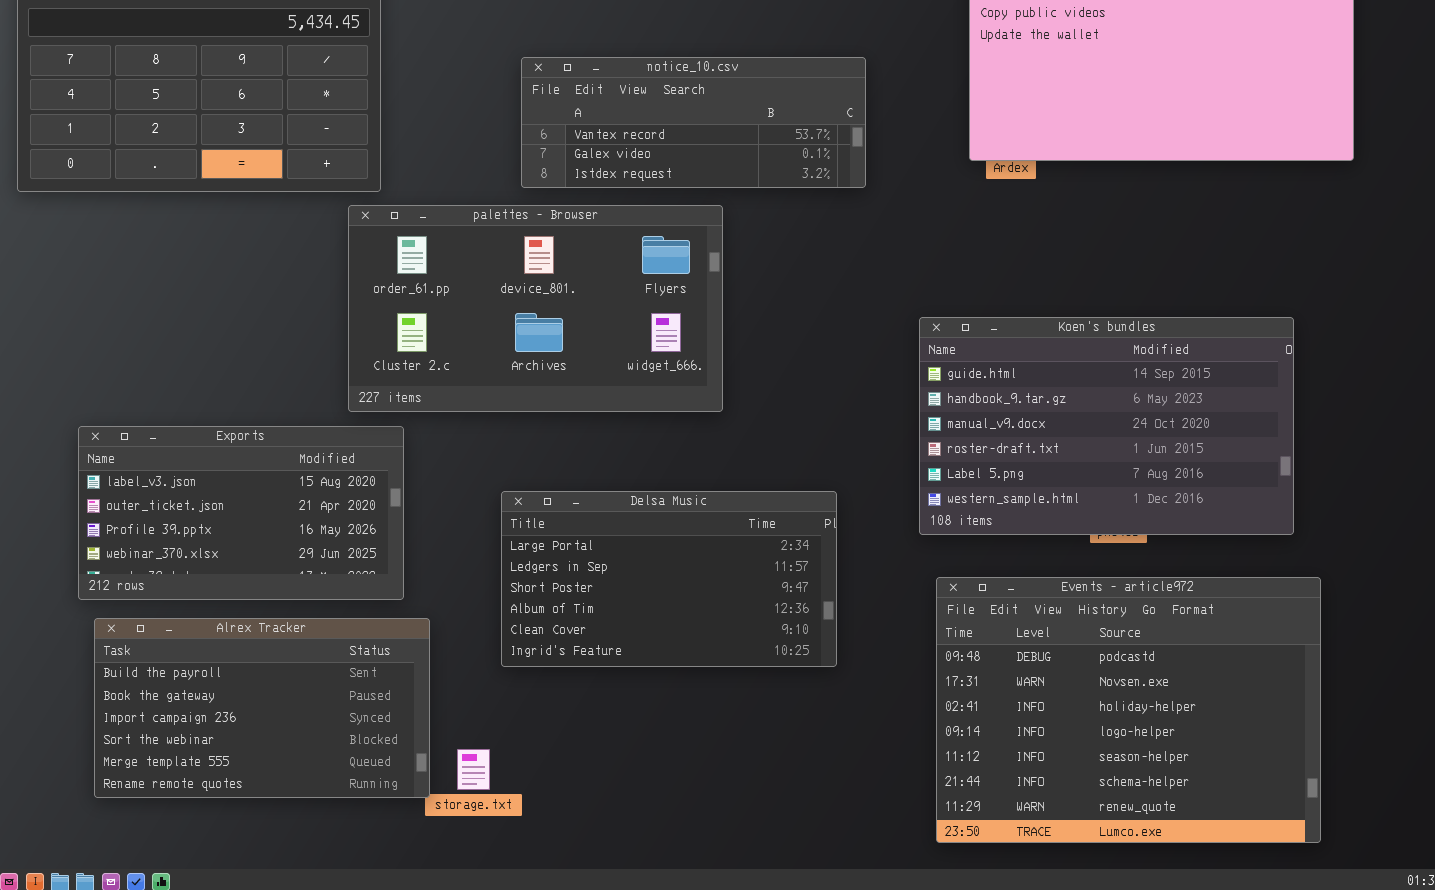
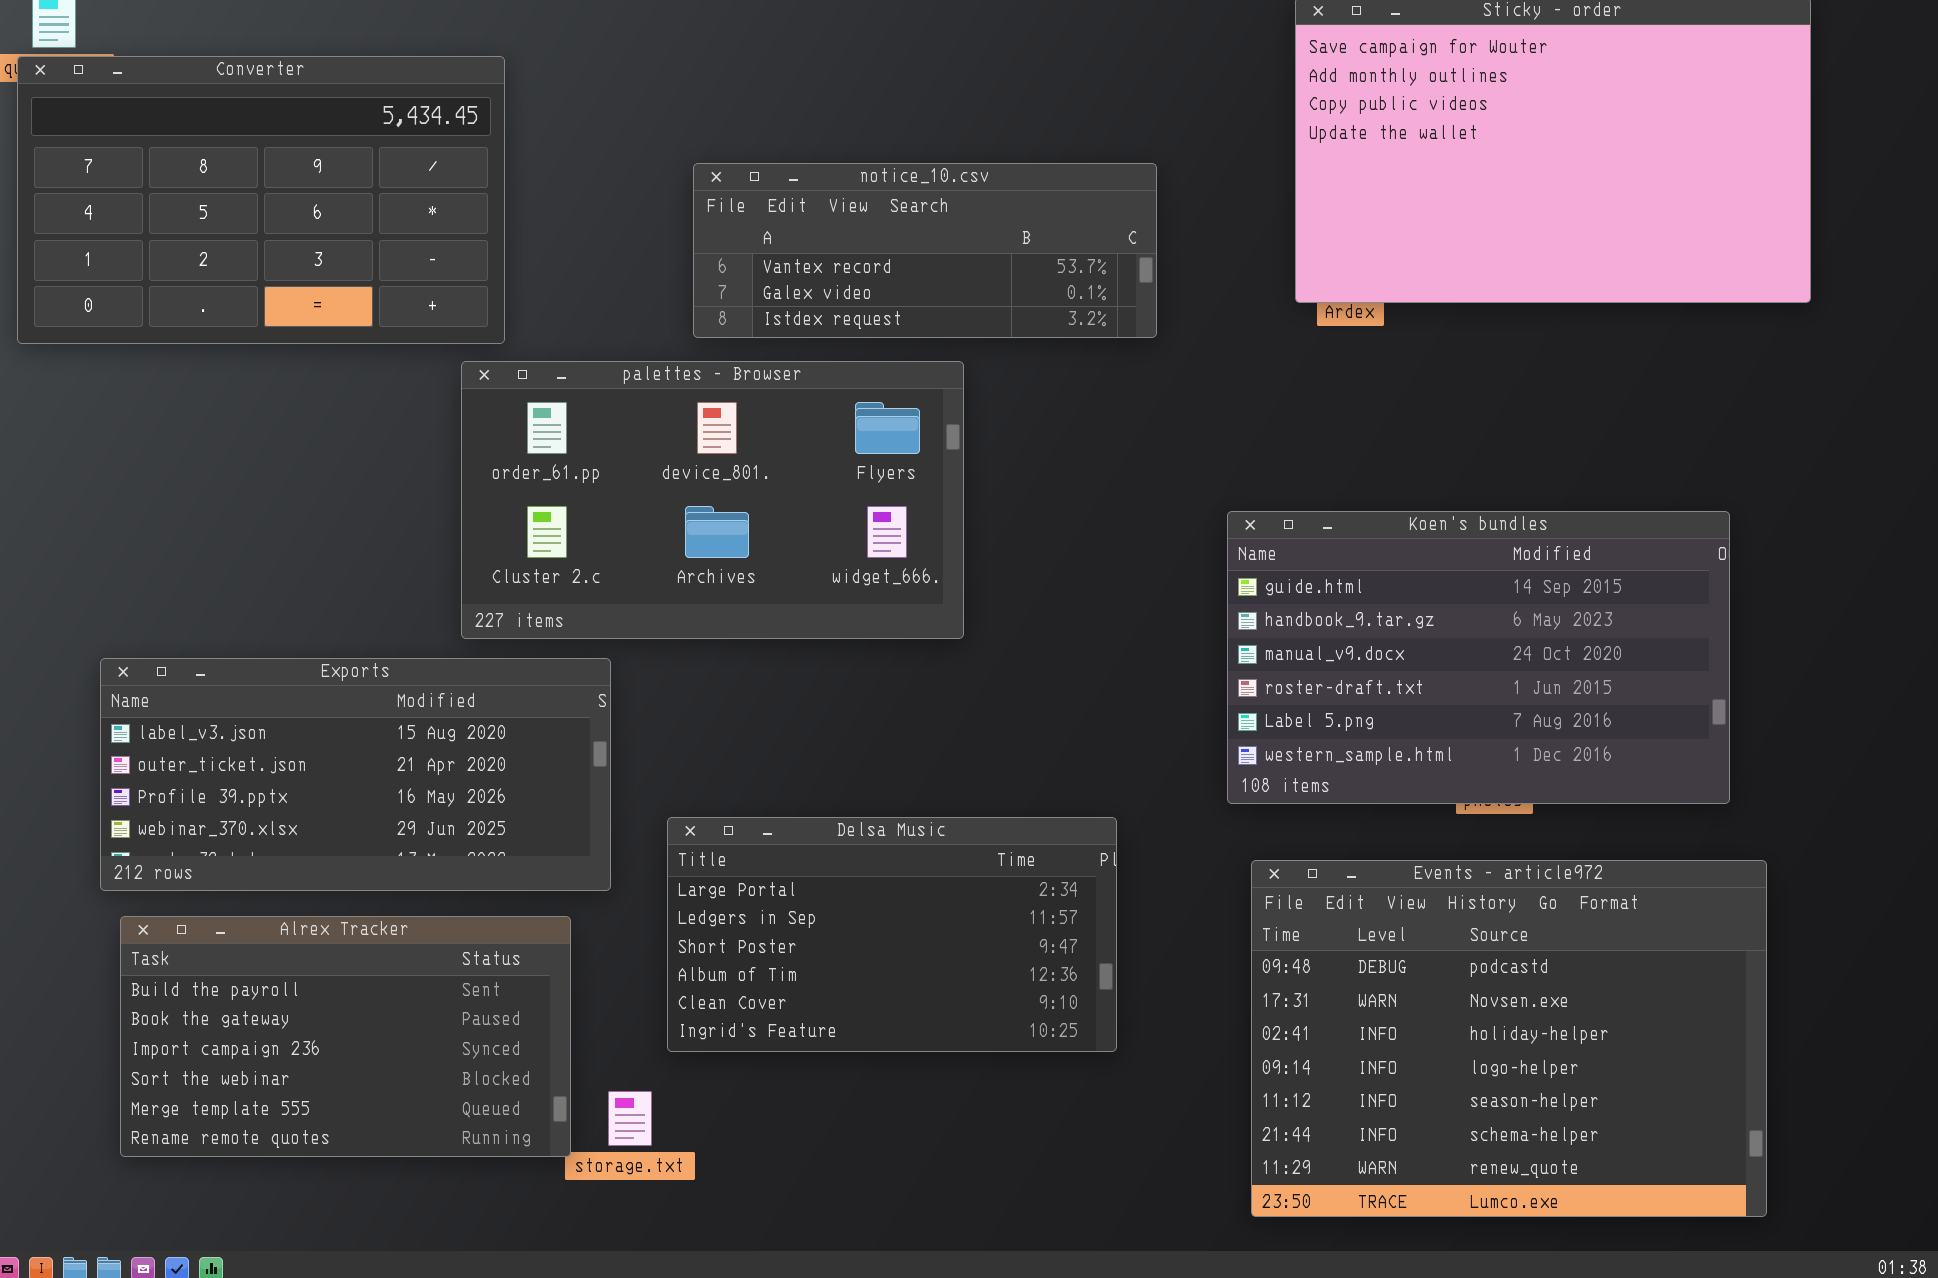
Exports: [78,426,404,600] -> [100,658,611,891], resized
Delsa Music: [501,491,837,667] -> [667,817,1117,1052], moved

